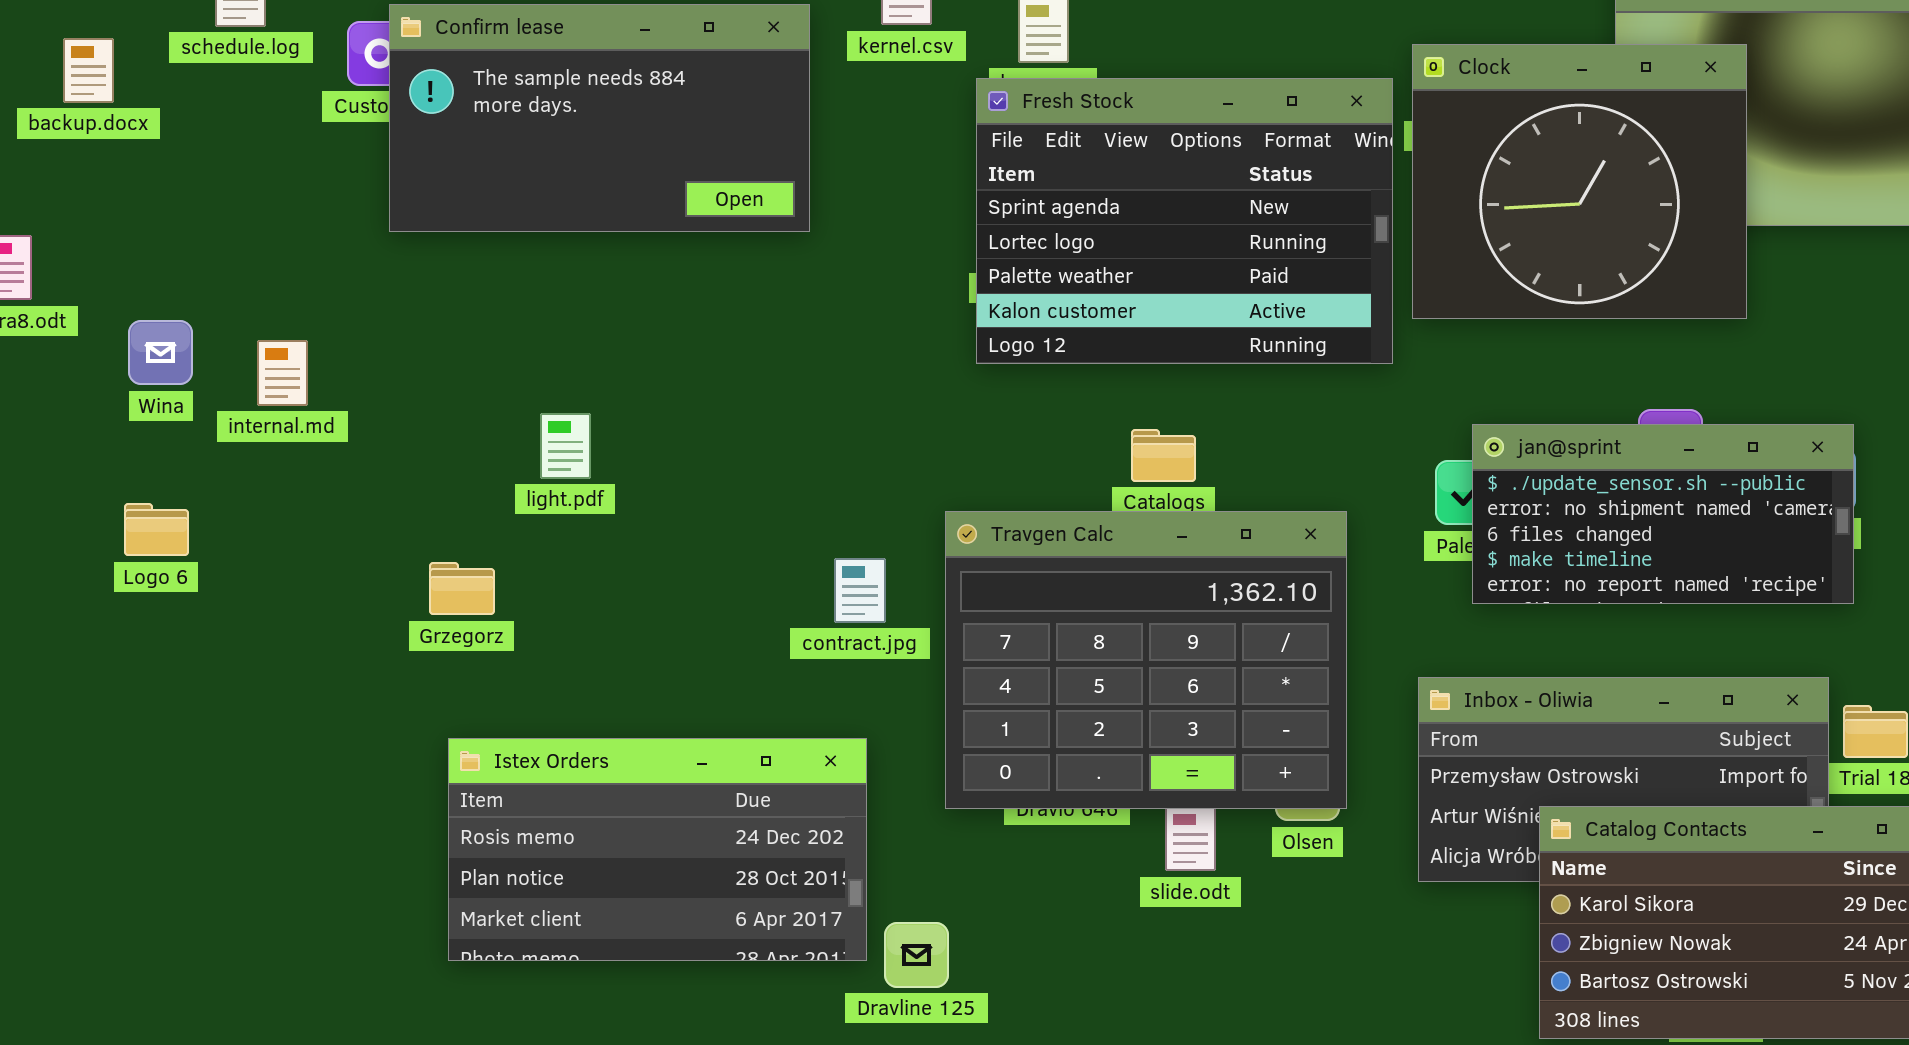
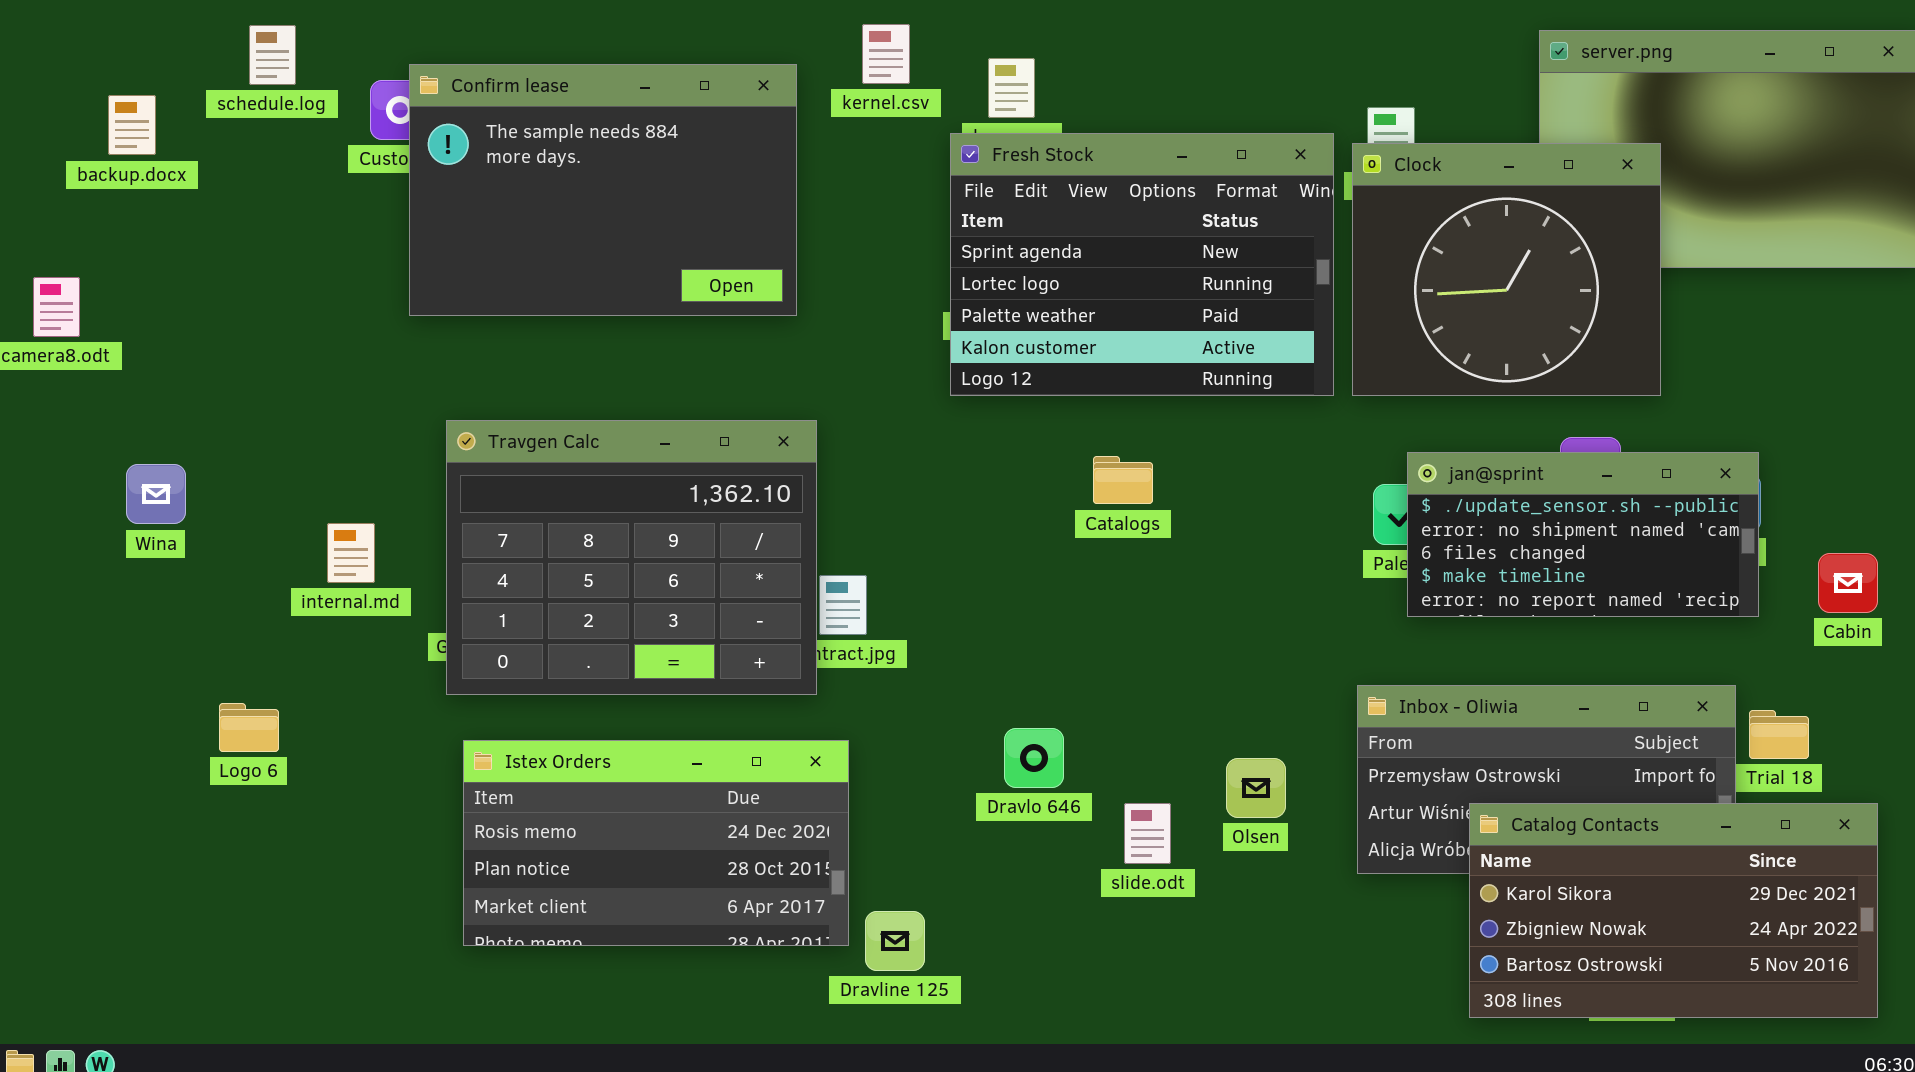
Confirm lease: [389,4,810,232] -> [409,64,797,316], resized
Clock: [1412,44,1747,319] -> [1352,143,1661,396], moved
Wina: [128,320,193,385] -> [126,464,186,524], moved
internal.md: [257,340,308,406] -> [327,523,375,583], moved
Logo 6: [124,503,189,556] -> [219,703,279,752], moved
Travgen Calc: [945,511,1347,809] -> [446,420,817,695], moved

